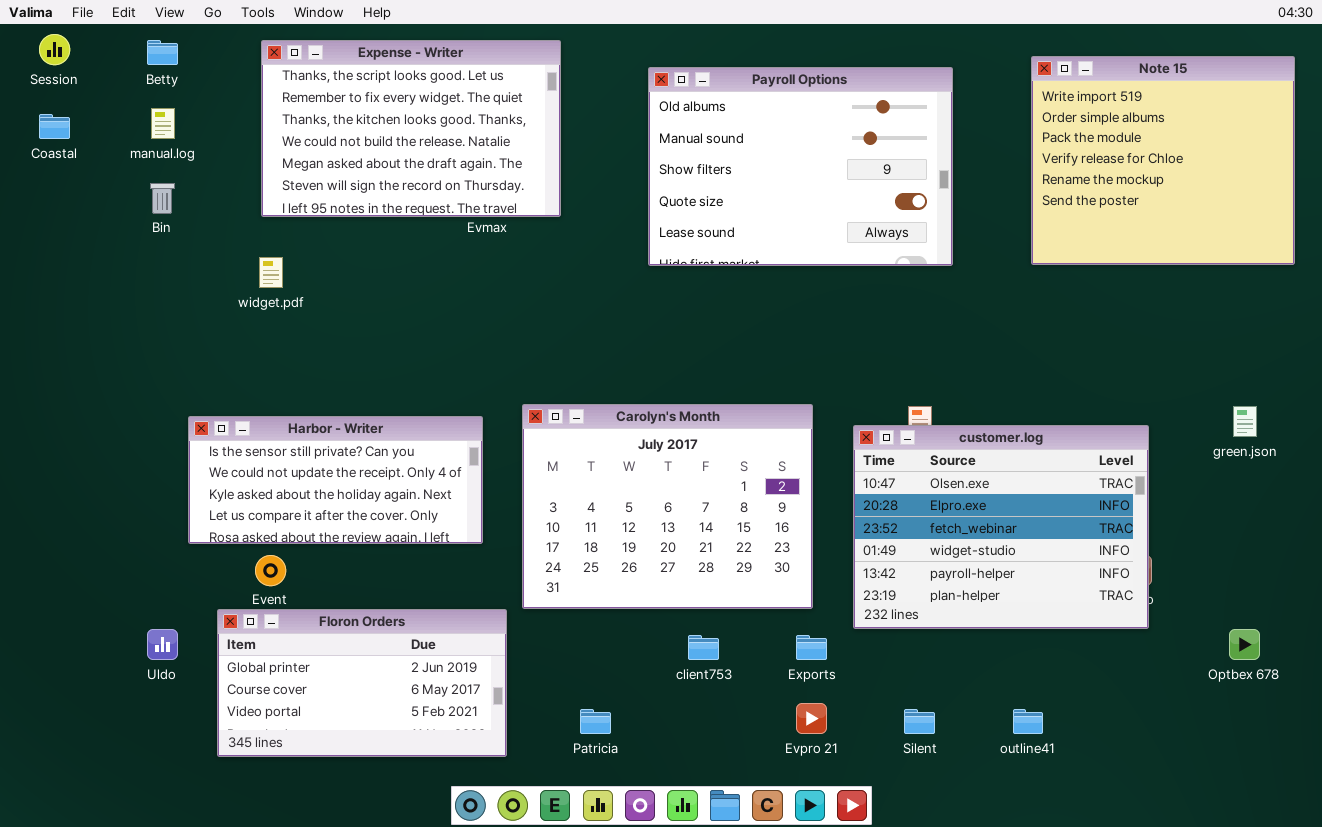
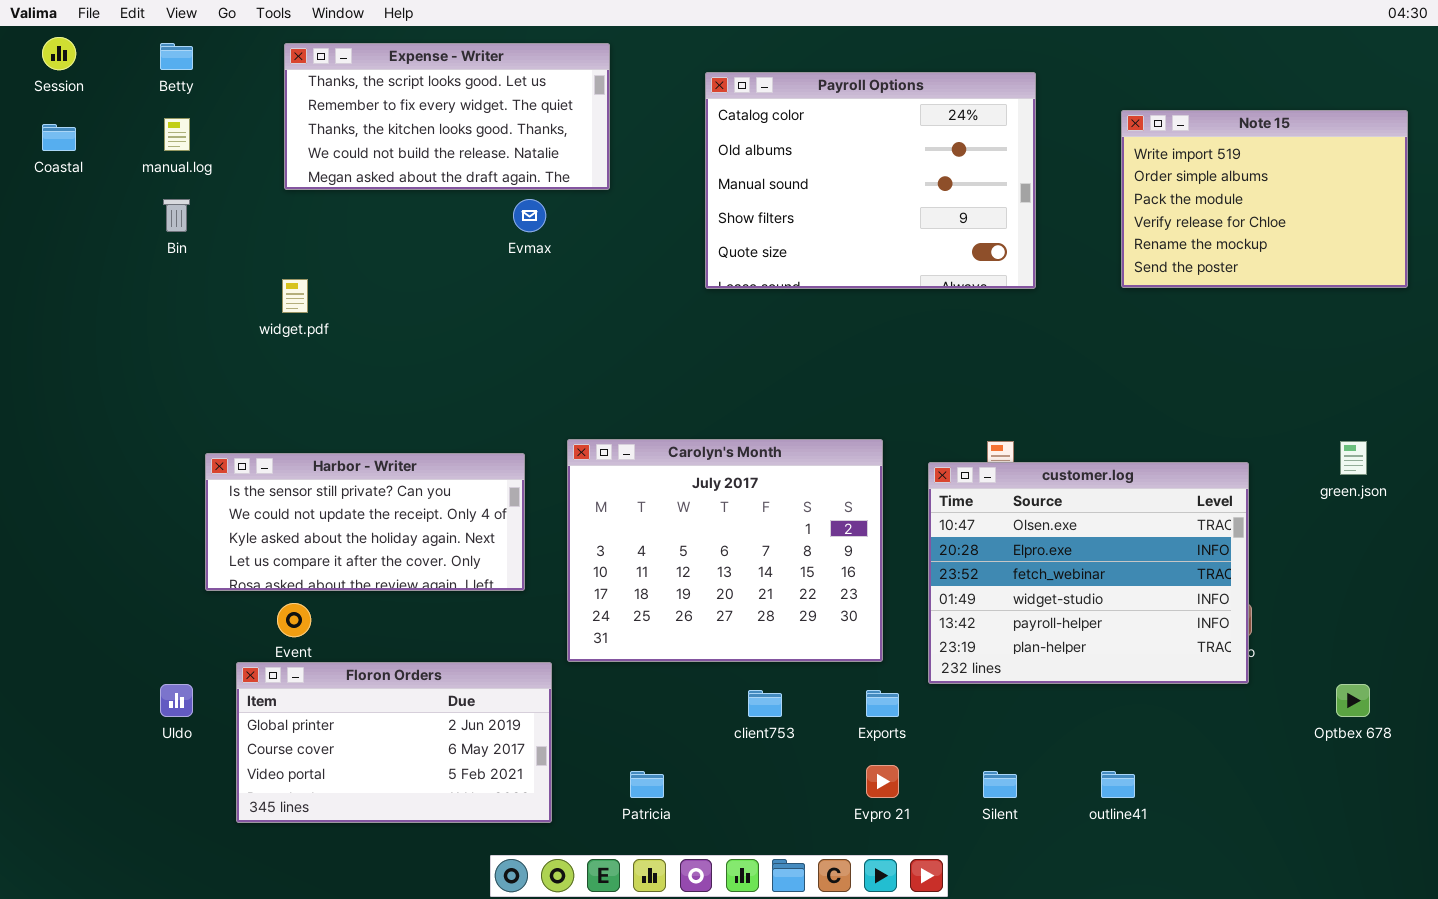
Expense - Writer: [261,40,561,217] -> [284,43,610,190], resized
Note 15: [1031,56,1295,265] -> [1121,110,1408,288], resized
Payroll Options: [648,67,953,266] -> [705,72,1036,289], scrolled up 1 row

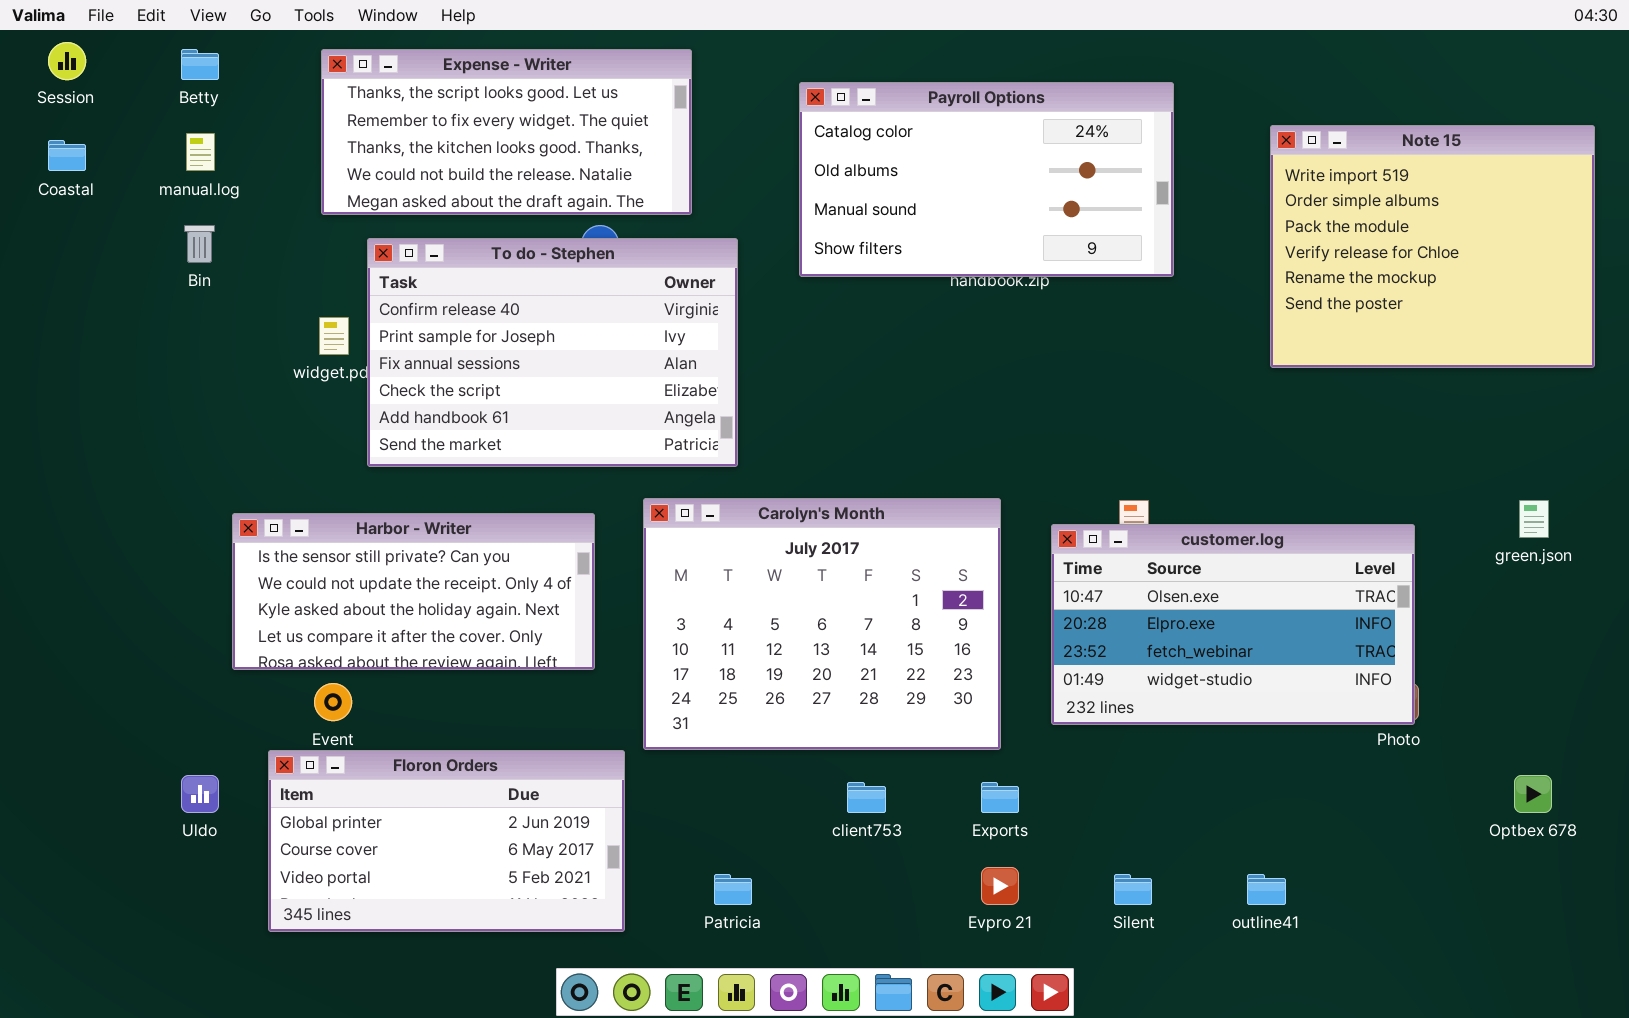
Payroll Options: [705,72,1036,289] -> [799,82,1174,277], resized
Note 15: [1121,110,1408,288] -> [1270,125,1595,368], resized
To do - Stephen: none -> [367,238,738,467], opened
customer.log: [928,462,1249,684] -> [1051,524,1415,725], resized

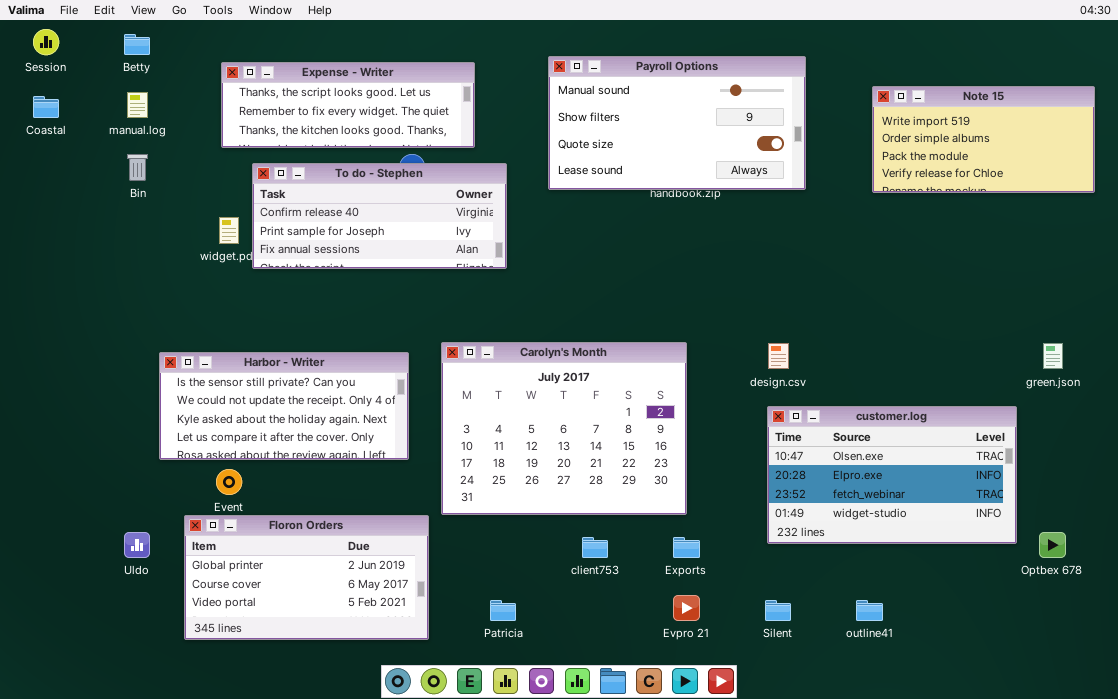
Expense - Writer: [321,49,692,215] -> [221,62,475,148], resized
Payroll Options: [799,82,1174,277] -> [548,56,806,190], scrolled down 2 rows
Note 15: [1270,125,1595,368] -> [872,86,1095,193], resized
To do - Stephen: [367,238,738,467] -> [252,163,507,269], resized
customer.log: [1051,524,1415,725] -> [767,406,1017,544], moved

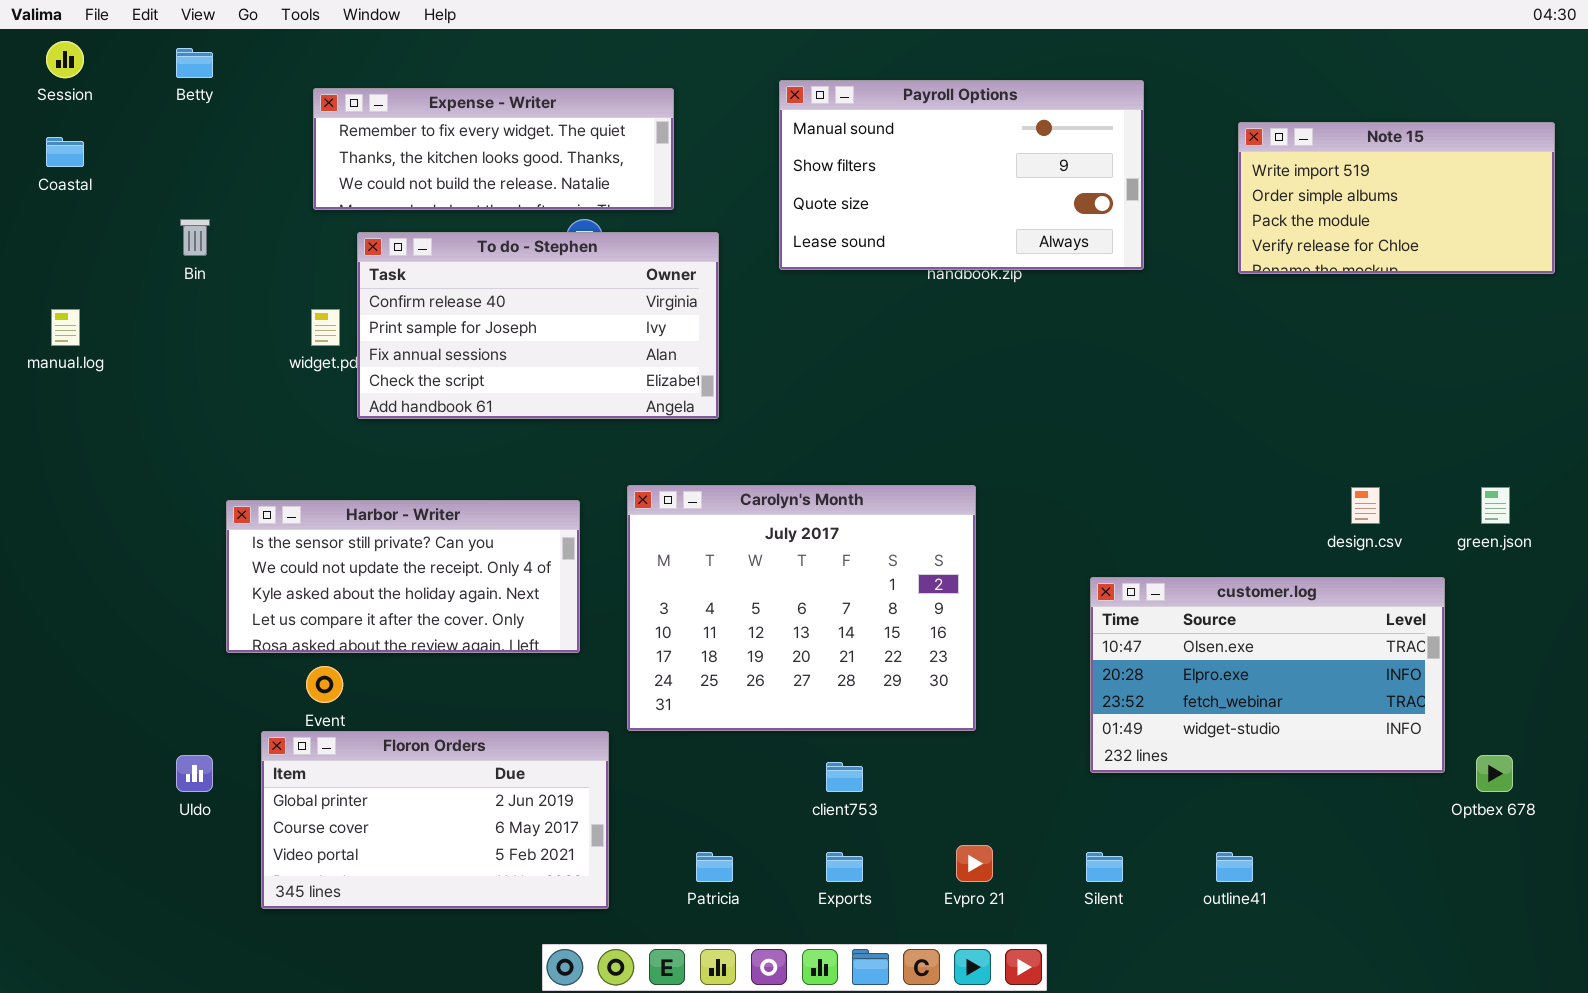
Expense - Writer: [221,62,475,148] -> [313,88,674,210], scrolled down 1 row
manual.log: [127,92,148,118] -> [51,309,80,346], moved
To do - Stephen: [252,163,507,269] -> [357,232,719,419], resized
design.csv: [768,343,789,369] -> [1351,487,1380,524], moved
Exports: [673,537,700,558] -> [826,852,863,882], moved

